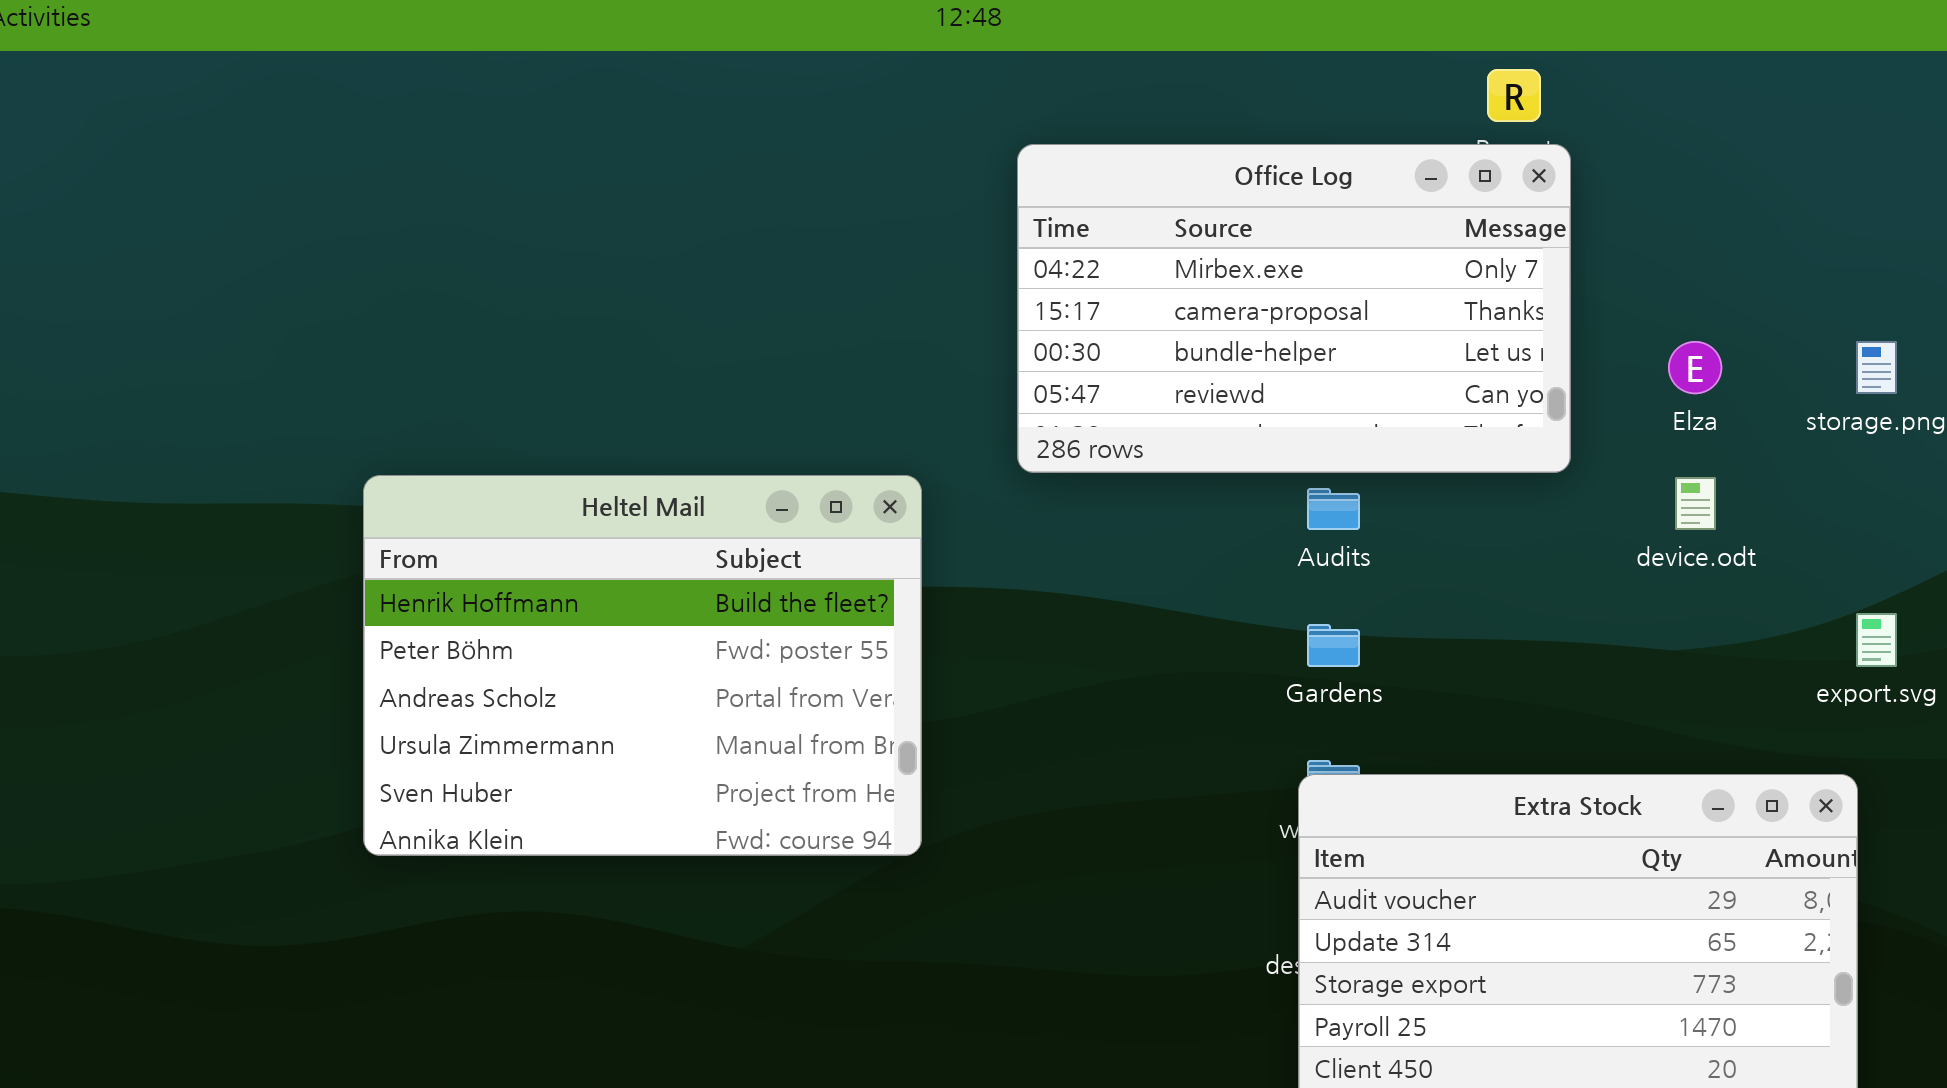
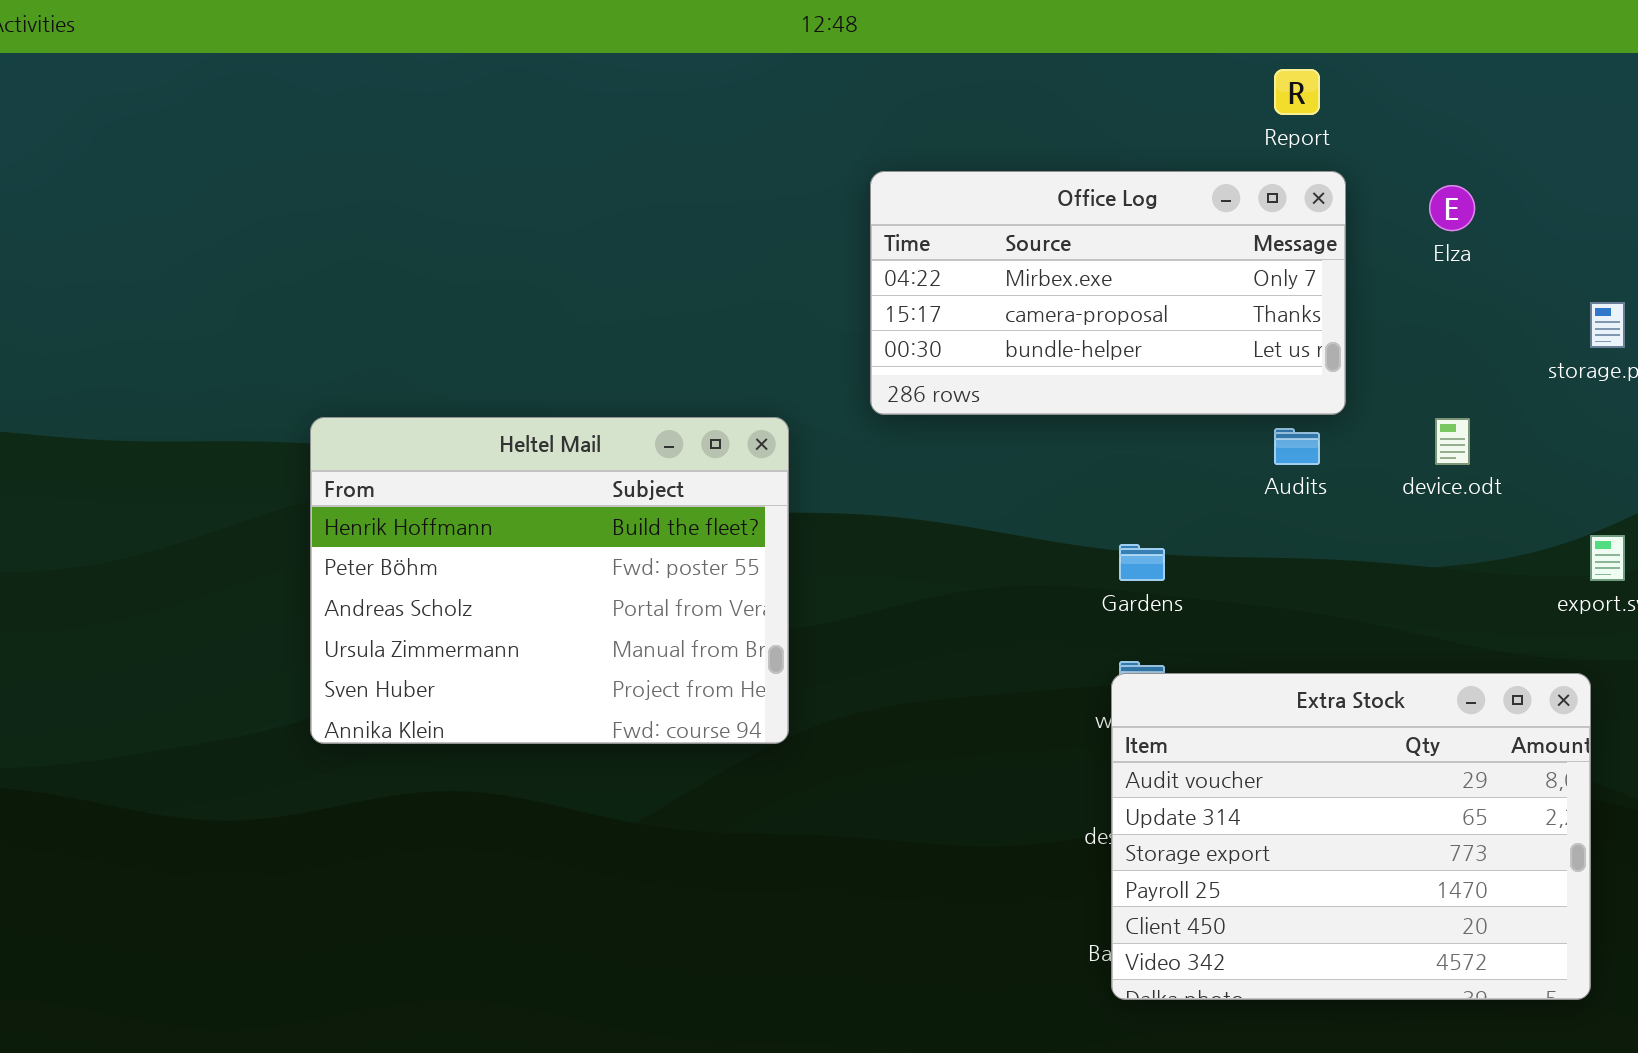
Office Log: [1017,144,1571,473] -> [870,171,1346,415], resized
Elza: [1668,341,1722,394] -> [1429,185,1475,231], moved
Audits: [1307,488,1360,530] -> [1274,428,1320,465], moved

